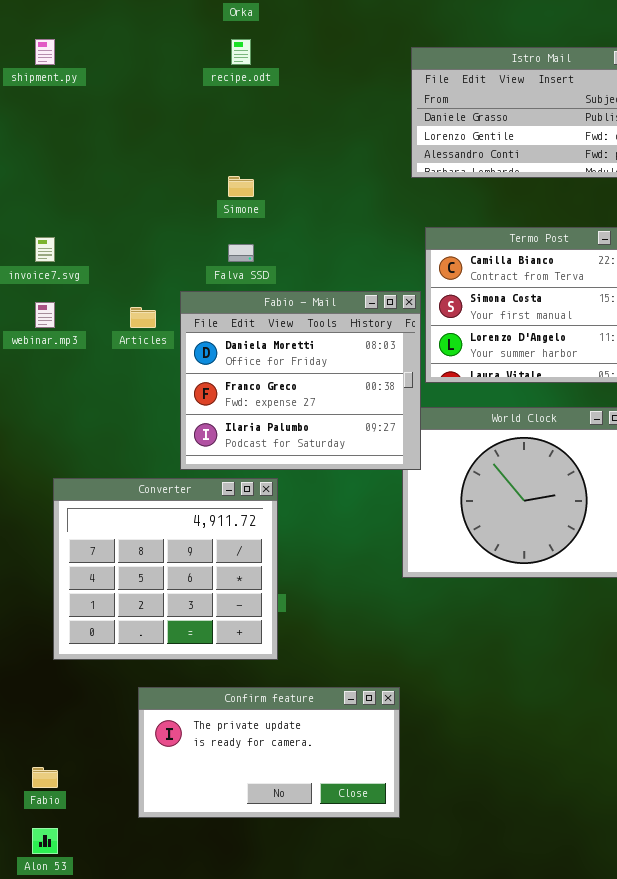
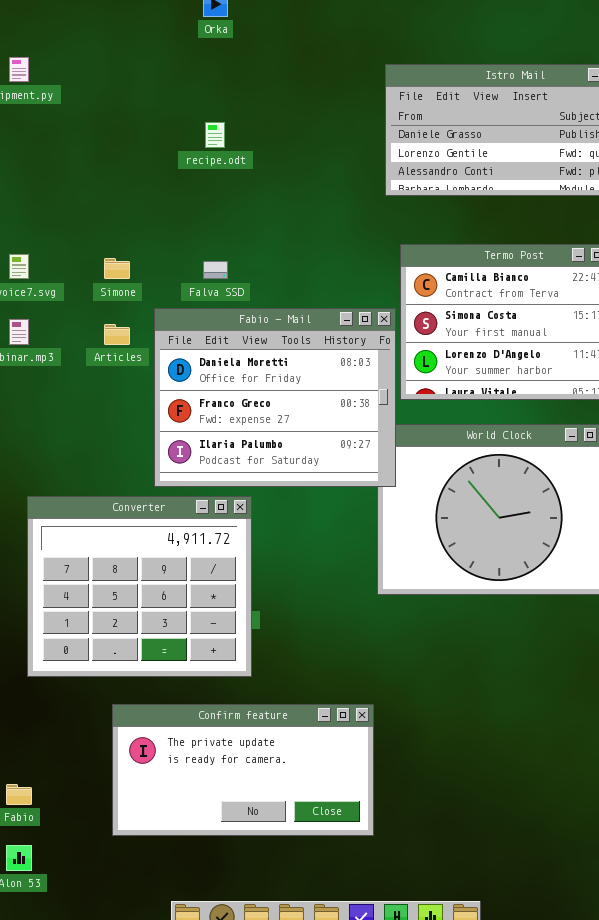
recipe.odt: [231,39,251,65] -> [205,122,225,148], moved
Simone: [228,176,254,197] -> [104,258,130,279], moved

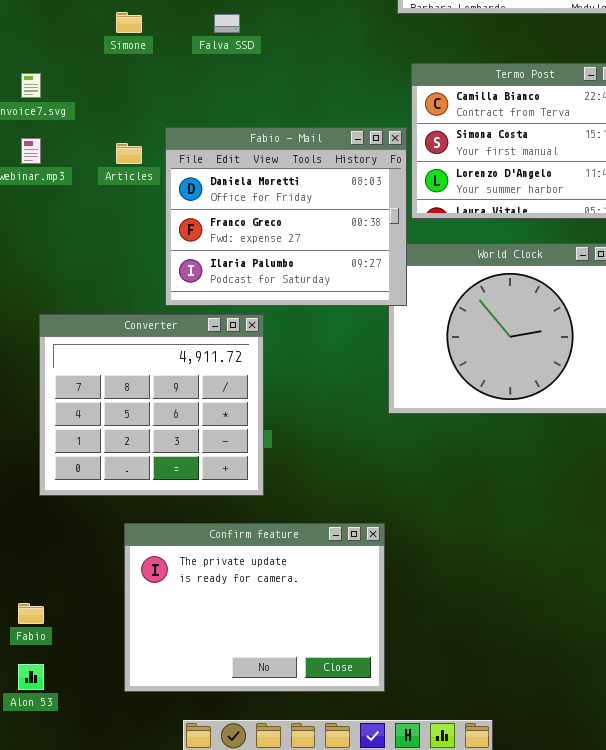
Simone: [104,258,130,279] -> [116,12,142,33], moved
Falva SSD: [203,261,228,279] -> [214,14,240,33], moved
Confirm feature: [112,704,374,836] -> [124,523,385,692], resized

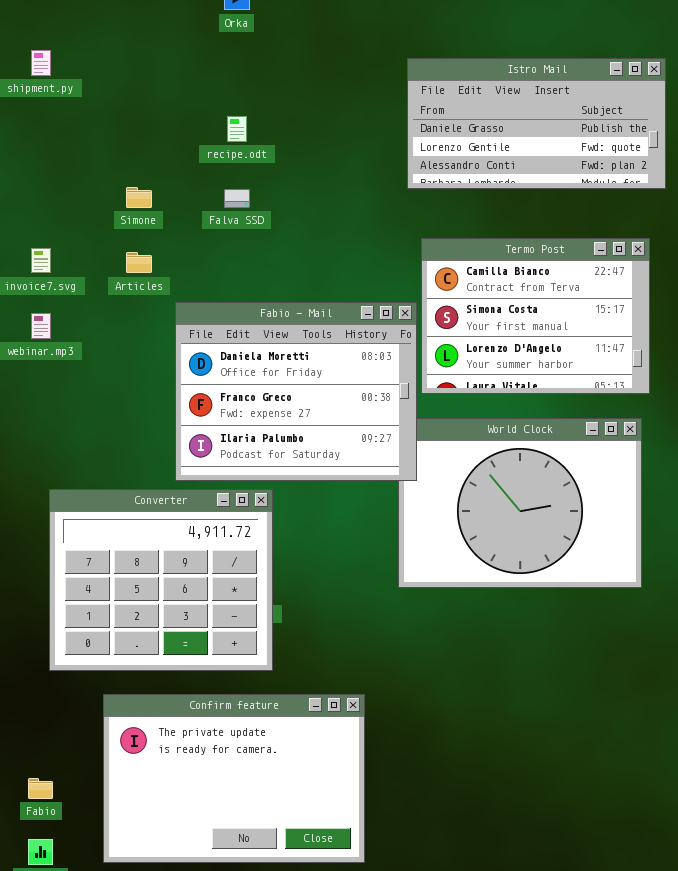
Articles: [116,143,142,164] -> [126,252,152,273], moved
Confirm feature: [124,523,385,692] -> [103,694,365,863], moved

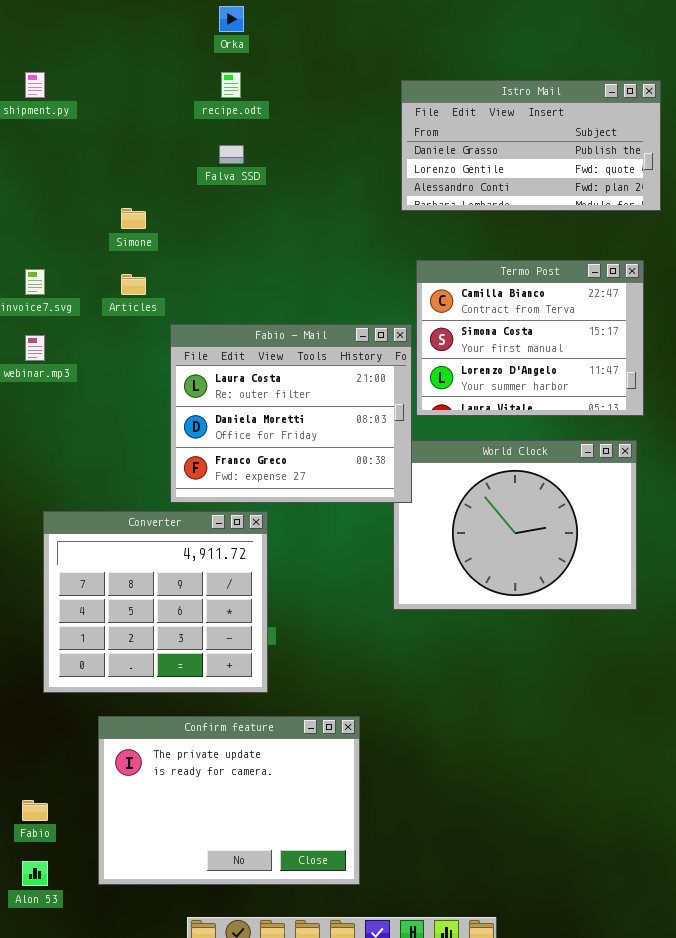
recipe.odt: [227,116,247,142] -> [221,72,241,98], moved
Falva SSD: [224,189,250,208] -> [219,145,244,164], moved
Fabio - Mail: [175,302,417,481] -> [170,324,412,503], scrolled up 1 row

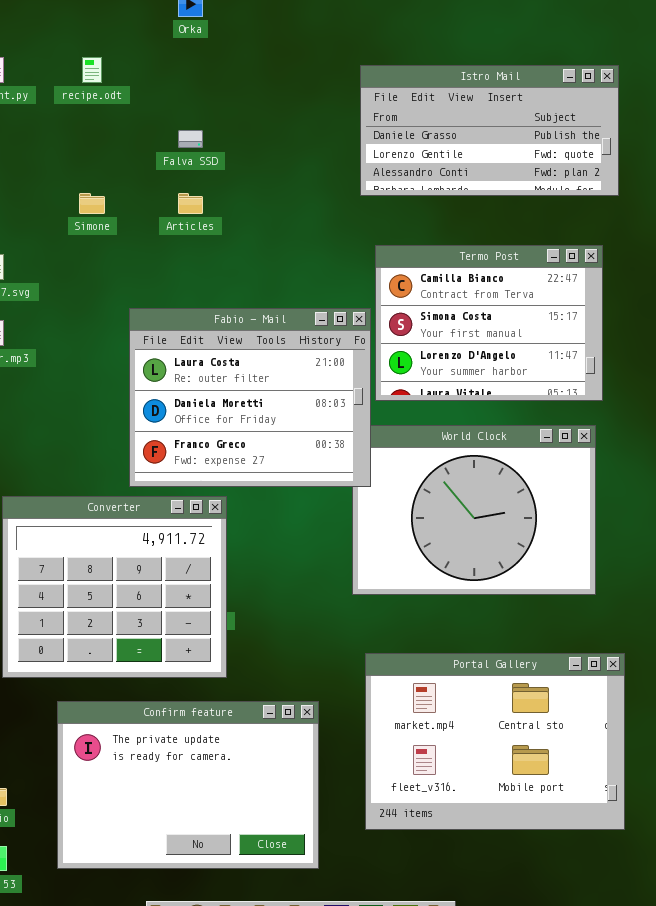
recipe.odt: [221,72,241,98] -> [82,57,102,83], moved
Articles: [121,274,146,295] -> [178,193,203,214], moved
Portal Gallery: none -> [365,653,625,830], opened

